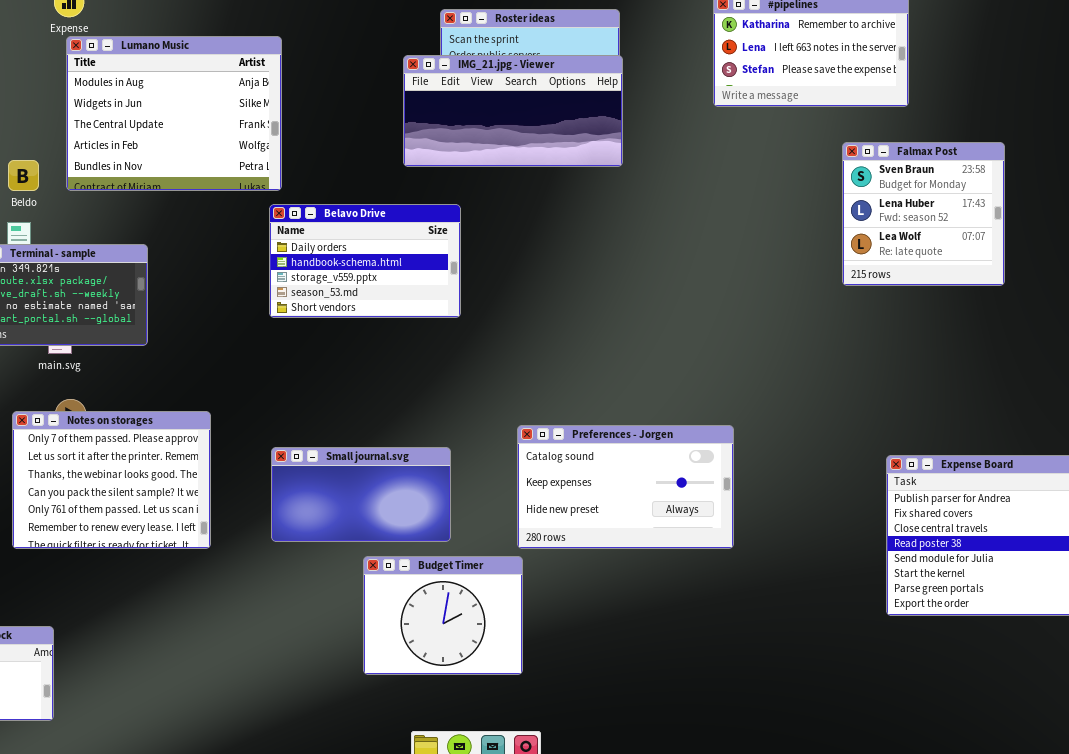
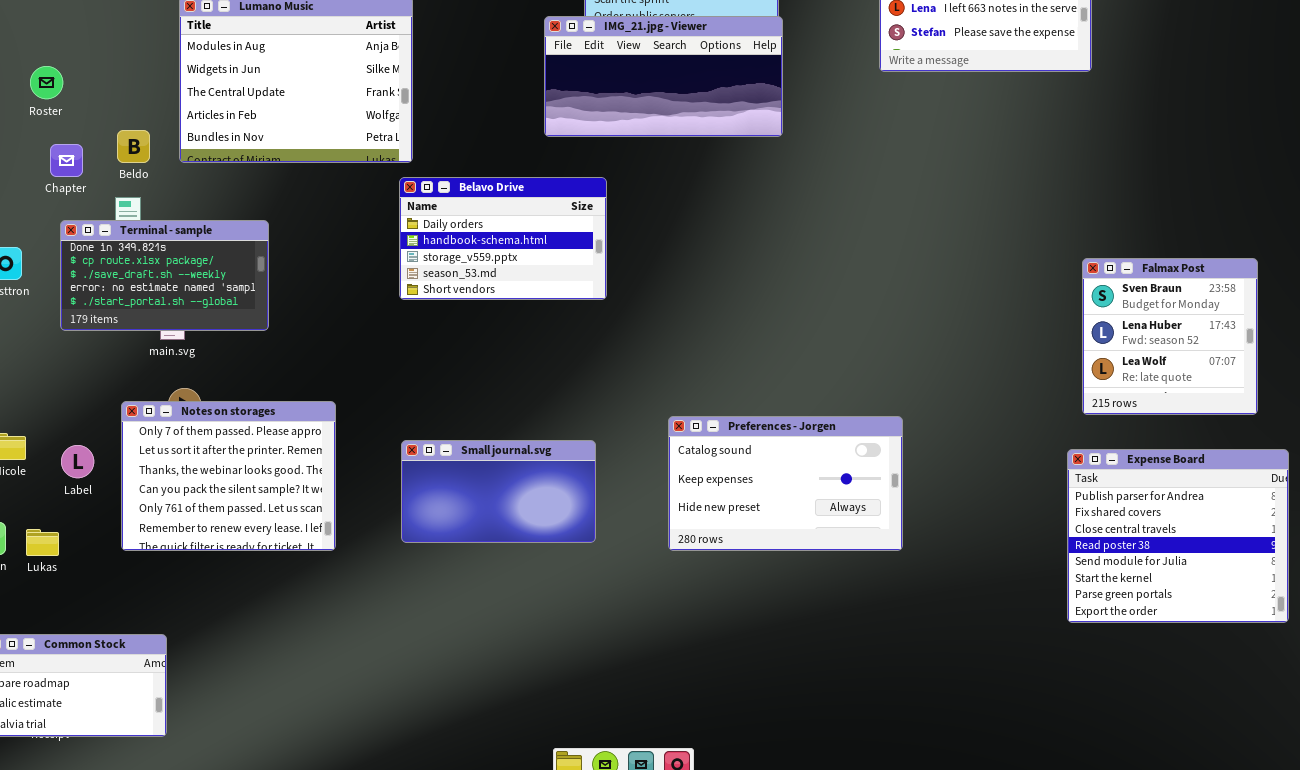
Falmax Post: [842,142,1005,286] -> [1082,258,1258,415], moved
Budget Timer: [363,556,523,675] -> none, closed

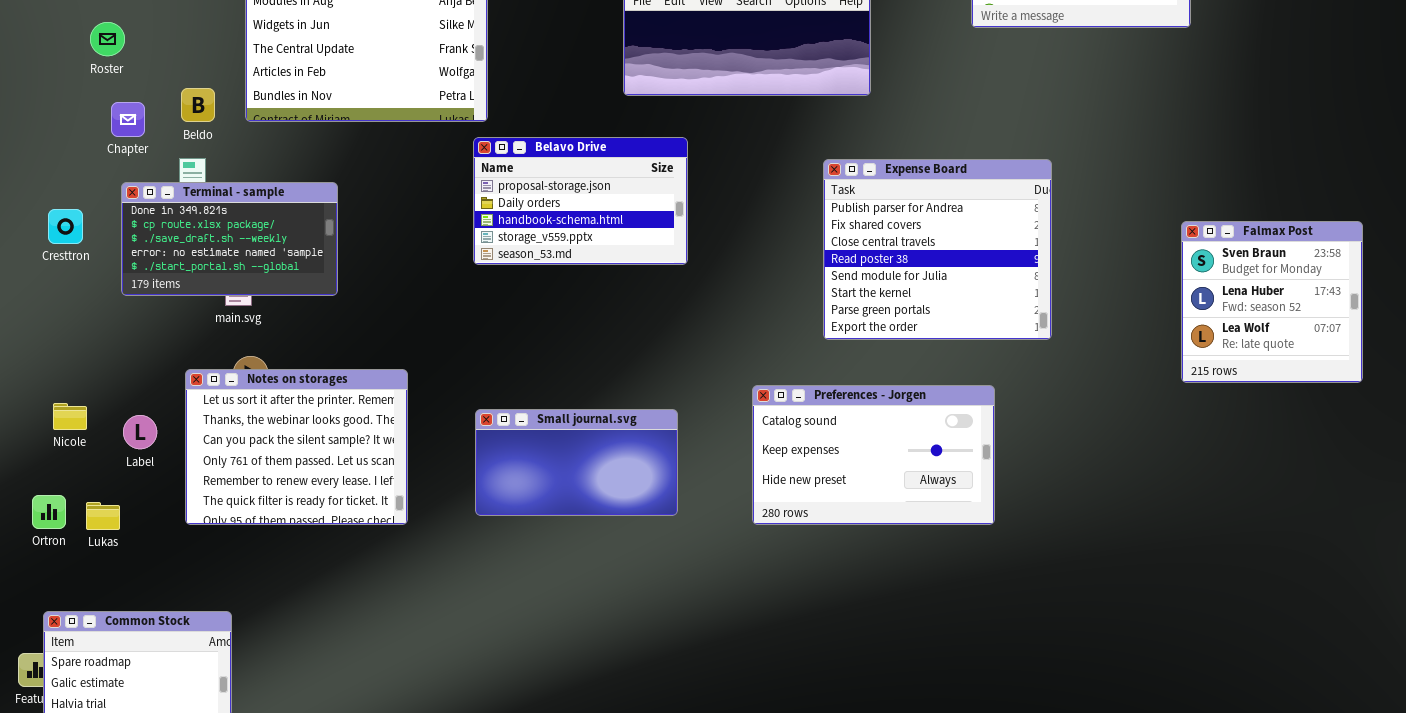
Belavo Drive: [399,177,607,300] -> [473,137,688,265], scrolled up 1 row
Notes on storages: [121,401,336,551] -> [185,369,408,525], scrolled down 1 row
Expense Board: [1067,449,1289,623] -> [823,159,1052,340], moved

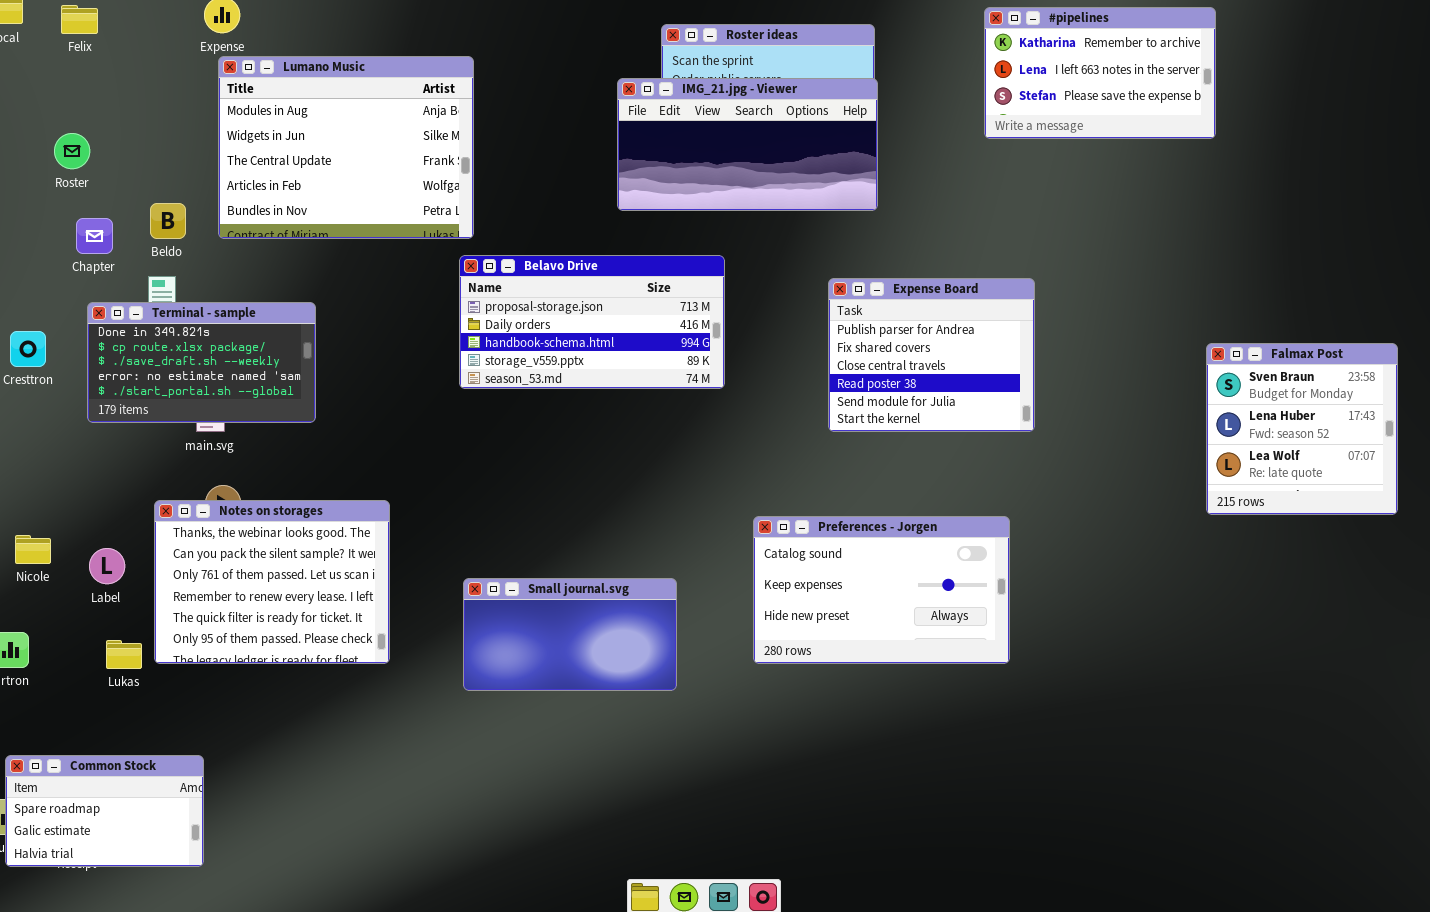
Belavo Drive: [473,137,688,265] -> [459,255,725,389], resized
Expense Board: [823,159,1052,340] -> [828,278,1035,432], resized
Notes on storages: [185,369,408,525] -> [154,500,390,664], scrolled down 1 row
Small journal.svg: [475,409,678,516] -> [463,578,677,691], moved
Lukas: [86,502,120,530] -> [106,640,142,669], moved

